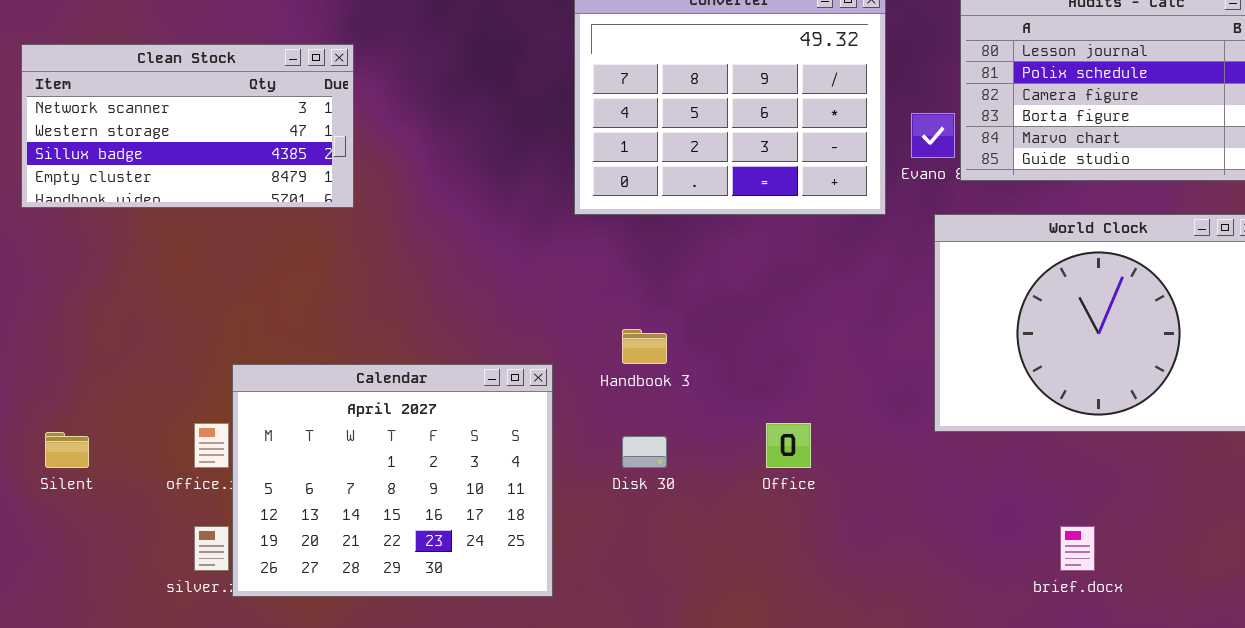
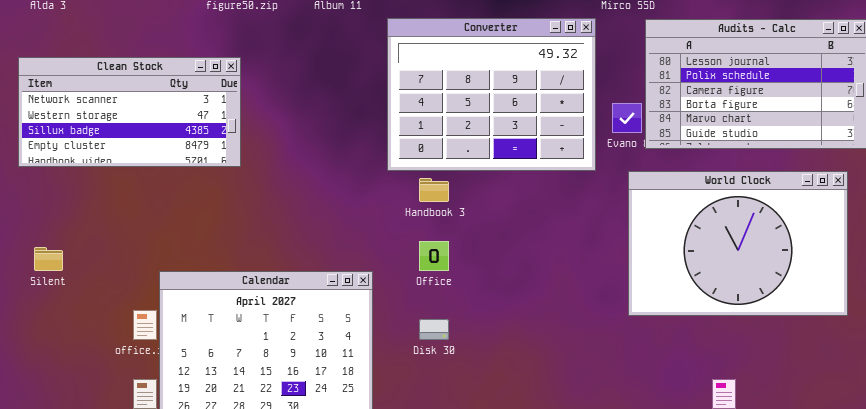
Handbook 3: [622,329,667,364] -> [419,178,449,202], moved
Office: [766,423,811,468] -> [419,241,449,271], moved
Silent: [45,432,89,468] -> [34,247,63,271], moved

